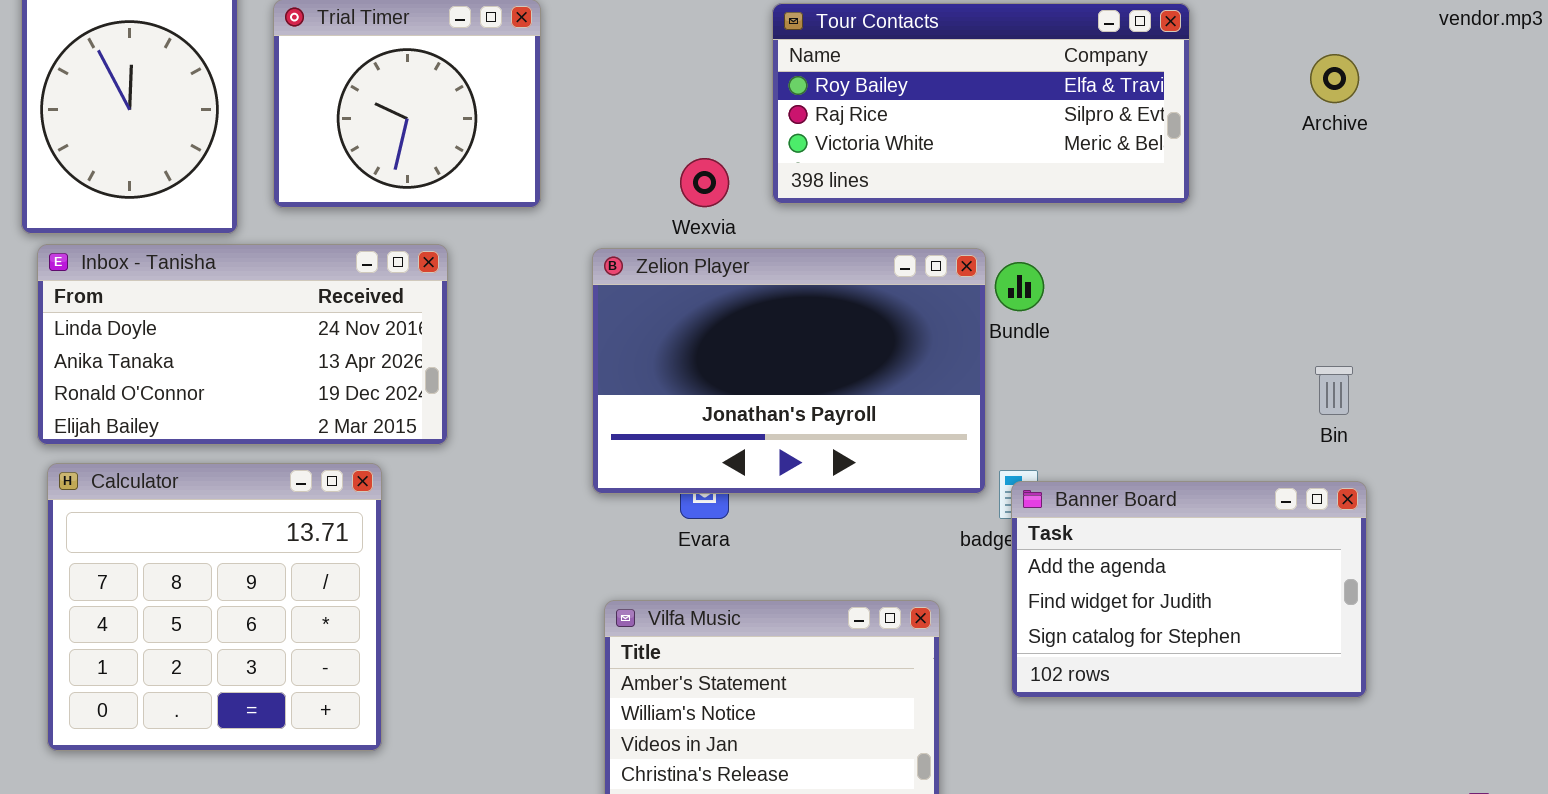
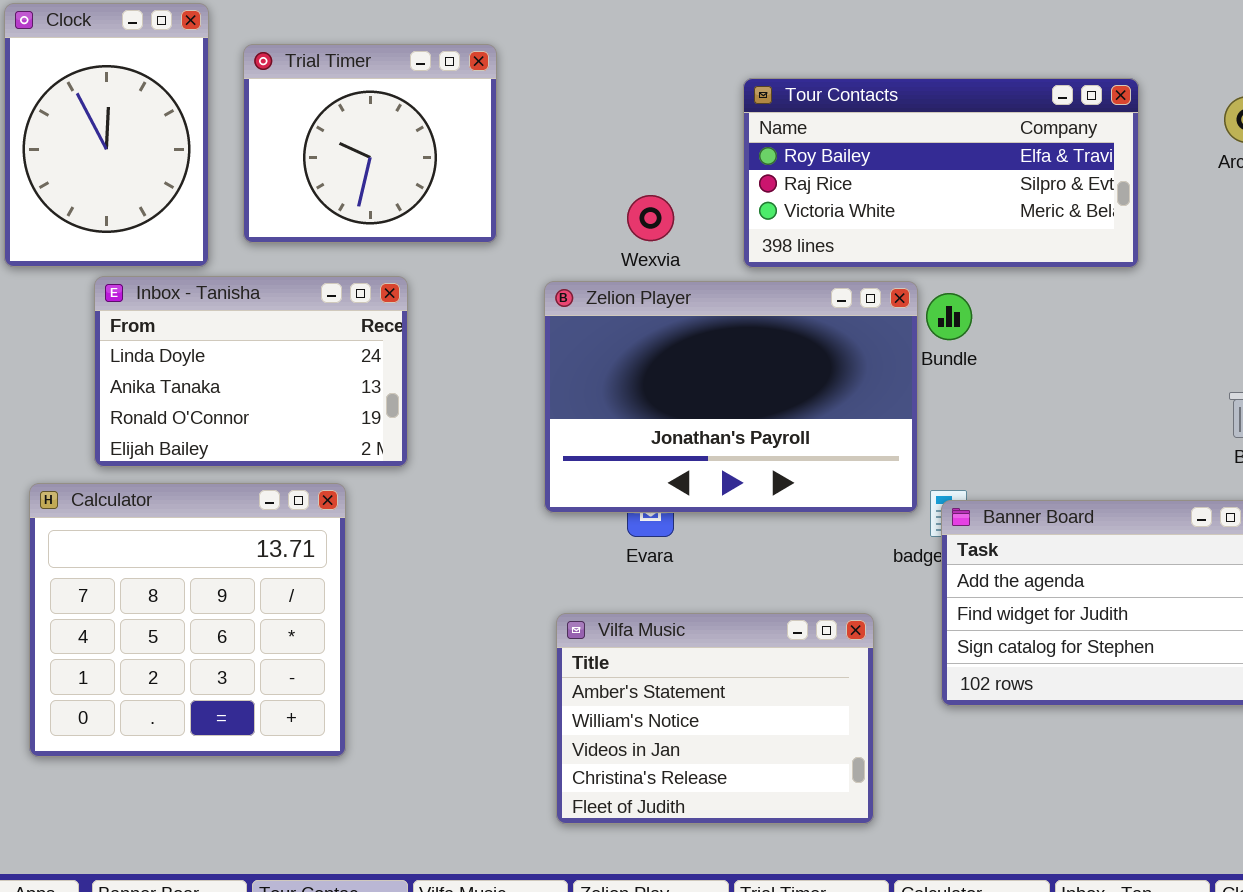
Tour Contacts: [772,3,1190,204] -> [743,78,1139,268], moved
Inbox - Tanisha: [37,244,448,445] -> [94,276,408,467], resized

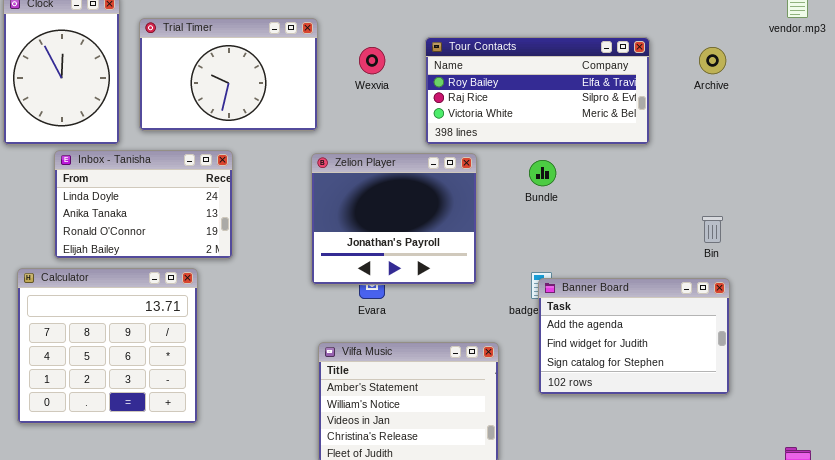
Trial Timer: [243,44,497,243] -> [139,18,318,131], resized
Wexvia: [627,195,674,241] -> [359,47,385,74], moved
Zelion Player: [544,281,918,513] -> [311,153,477,285], resized

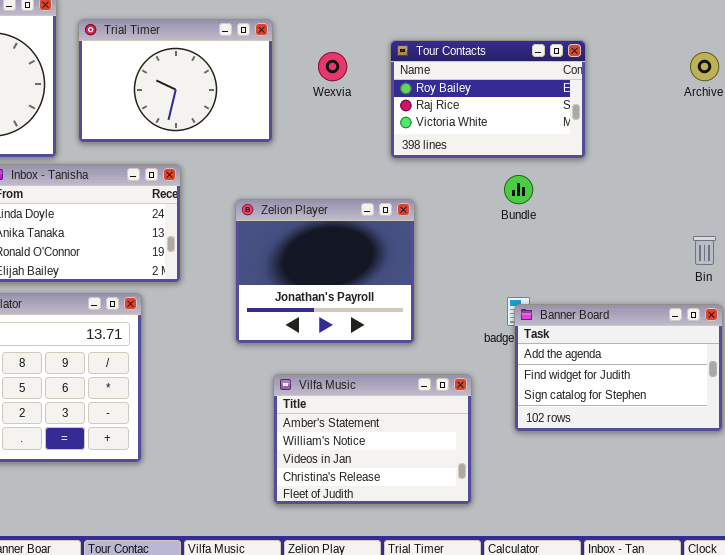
Tour Contacts: [425,37,650,145] -> [390,40,586,159], resized
Zelion Player: [311,153,477,285] -> [235,199,415,344], moved

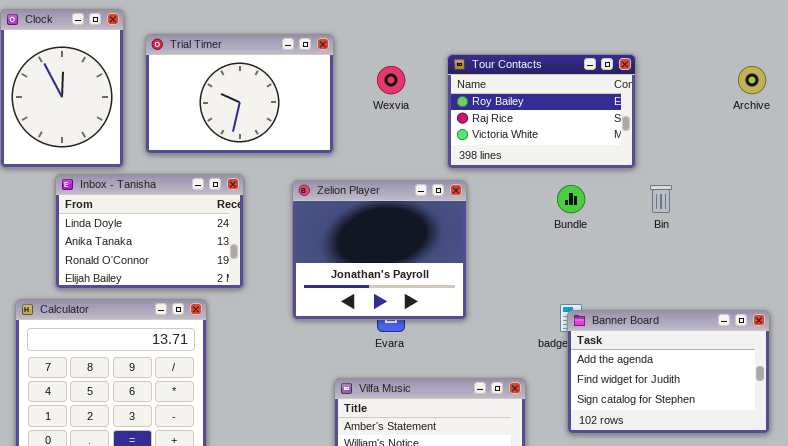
Zelion Player: [235,199,415,344] -> [292,180,467,320], moved
Bin: [693,236,716,265] -> [650,185,672,213], moved

